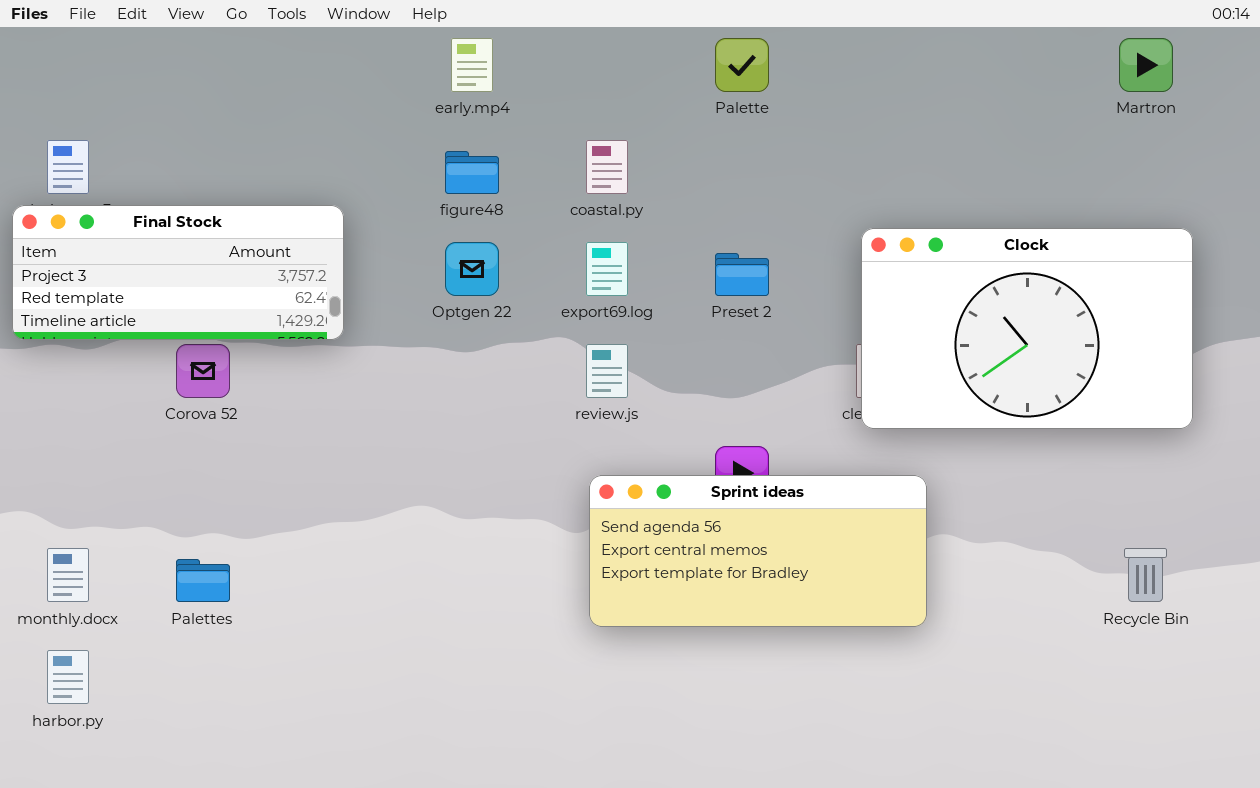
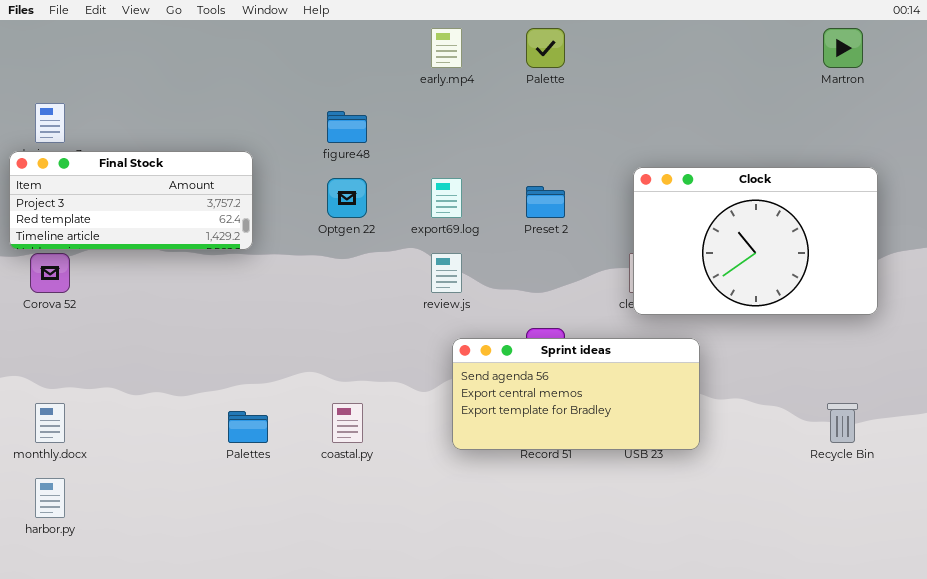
early.mp4: [451,38,493,92] -> [431,28,462,68], moved
coastal.py: [586,140,628,194] -> [332,403,363,443], moved
Corova 52: [176,344,230,398] -> [30,253,70,293], moved
Sprint ideas: [589,475,927,627] -> [452,338,700,450], moved
Palettes: [176,559,230,602] -> [228,411,268,443], moved

